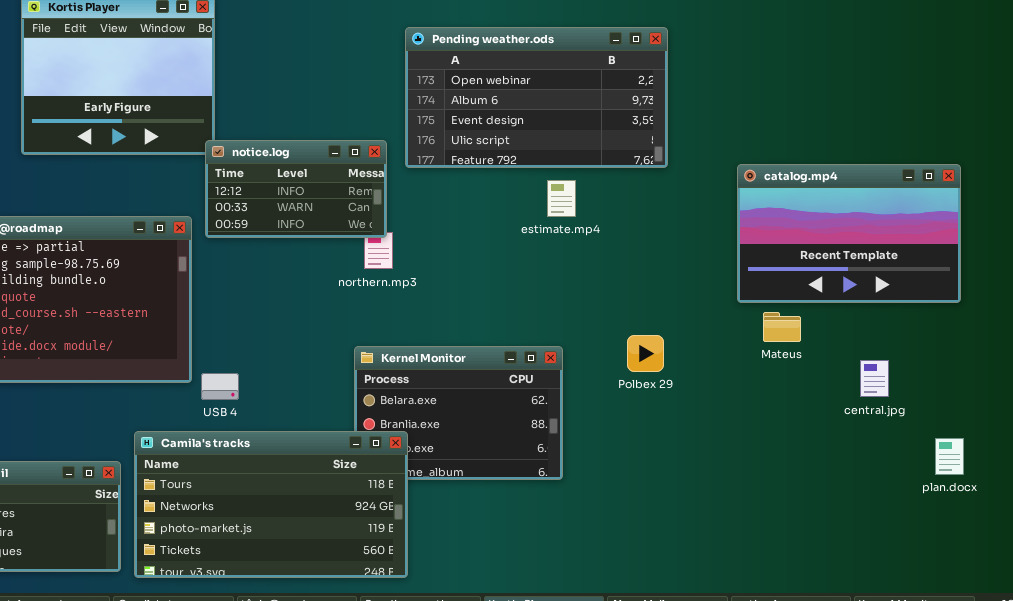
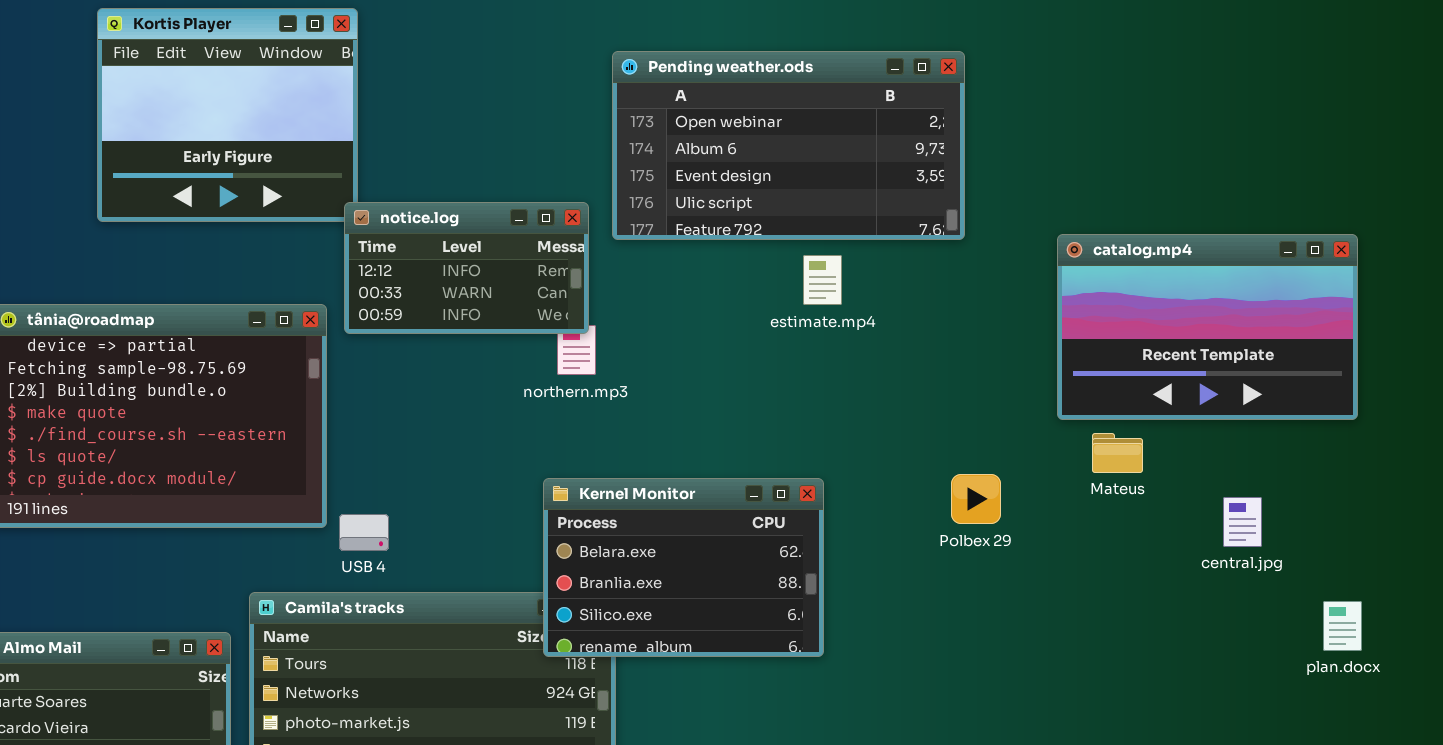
Polbex 29: [627,335,664,372] -> [951,474,1001,524], moved
Kernel Monitor: [354,346,563,480] -> [543,478,824,657], raised

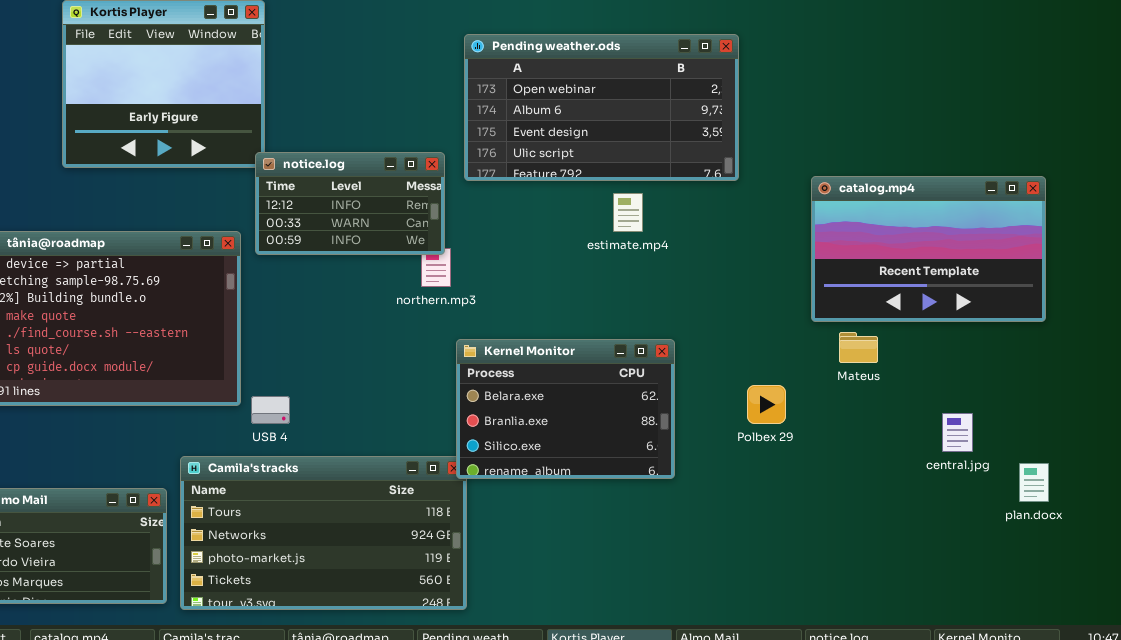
Polbex 29: [951,474,1001,524] -> [747,385,786,424], moved
Kernel Monitor: [543,478,824,657] -> [456,339,675,479], moved
central.jpg: [1223,497,1262,547] -> [942,413,973,452], moved

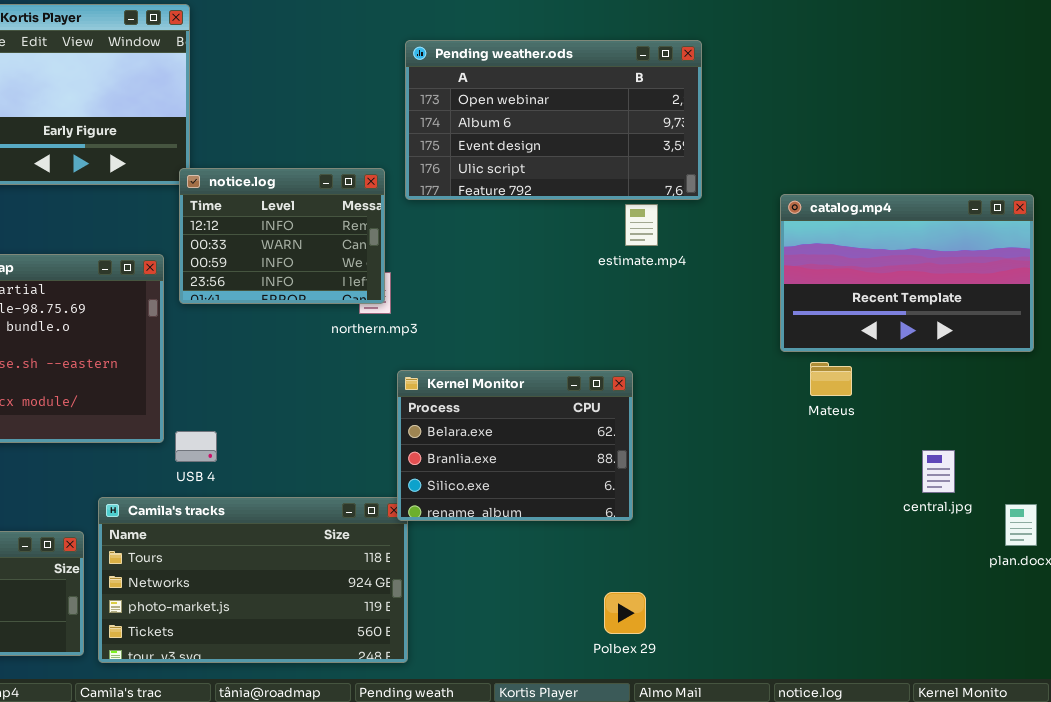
notice.log: [255,152,445,255] -> [179,168,385,304], resized
estimate.mp4: [613,193,643,232] -> [625,204,658,246], moved
Polbex 29: [747,385,786,424] -> [604,592,646,634], moved

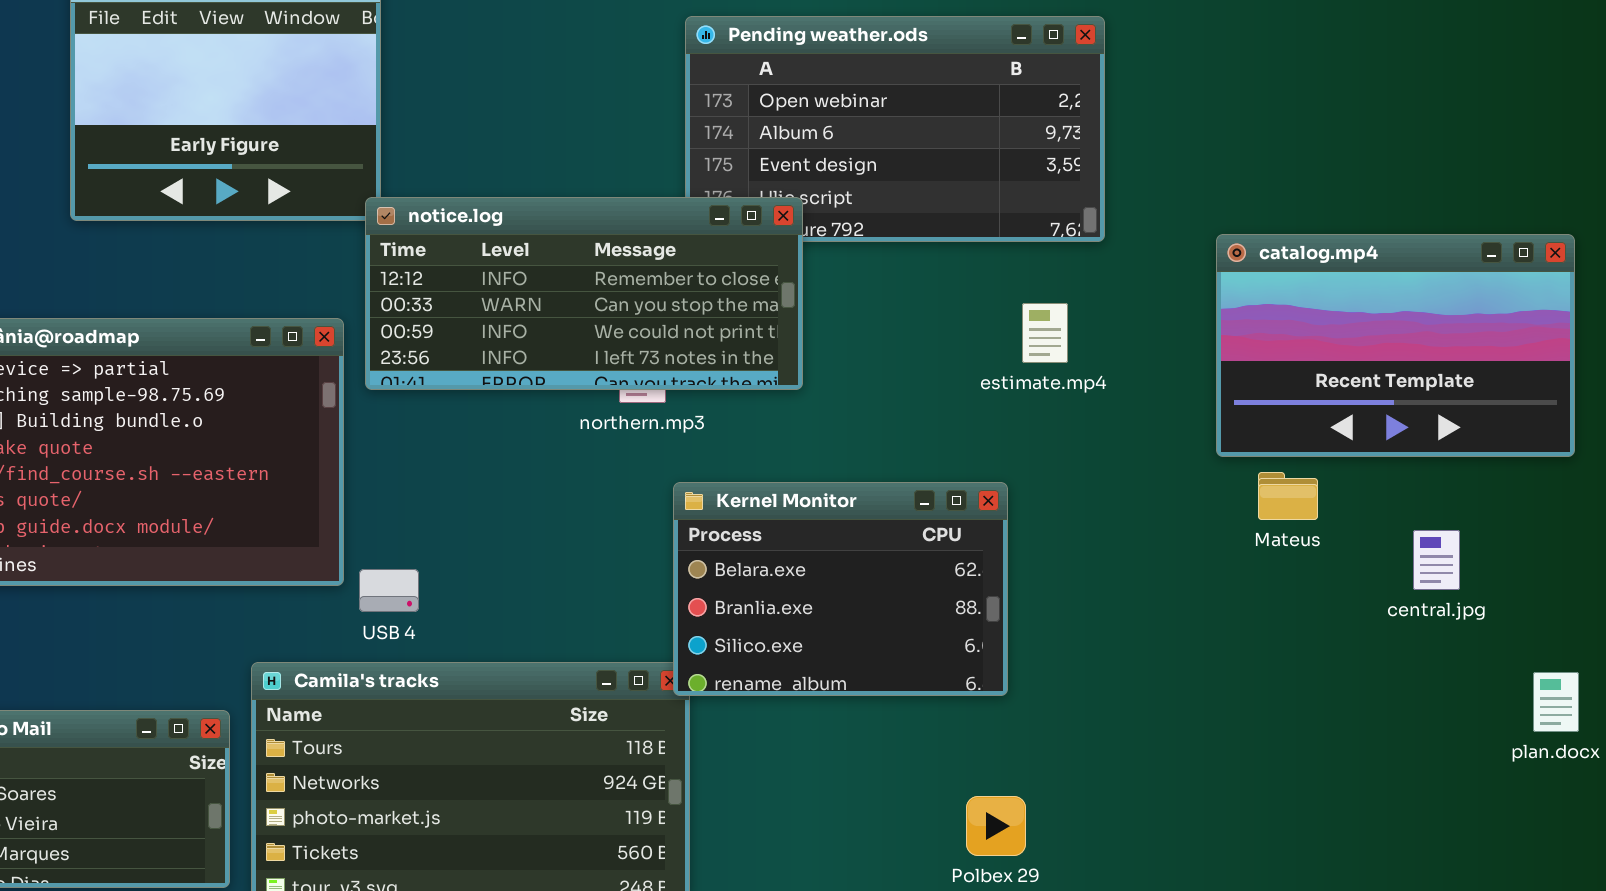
notice.log: [179,168,385,304] -> [365,197,803,390], resized
estimate.mp4: [625,204,658,246] -> [1022,303,1068,363], moved
central.jpg: [922,450,955,493] -> [1413,530,1460,590], moved

